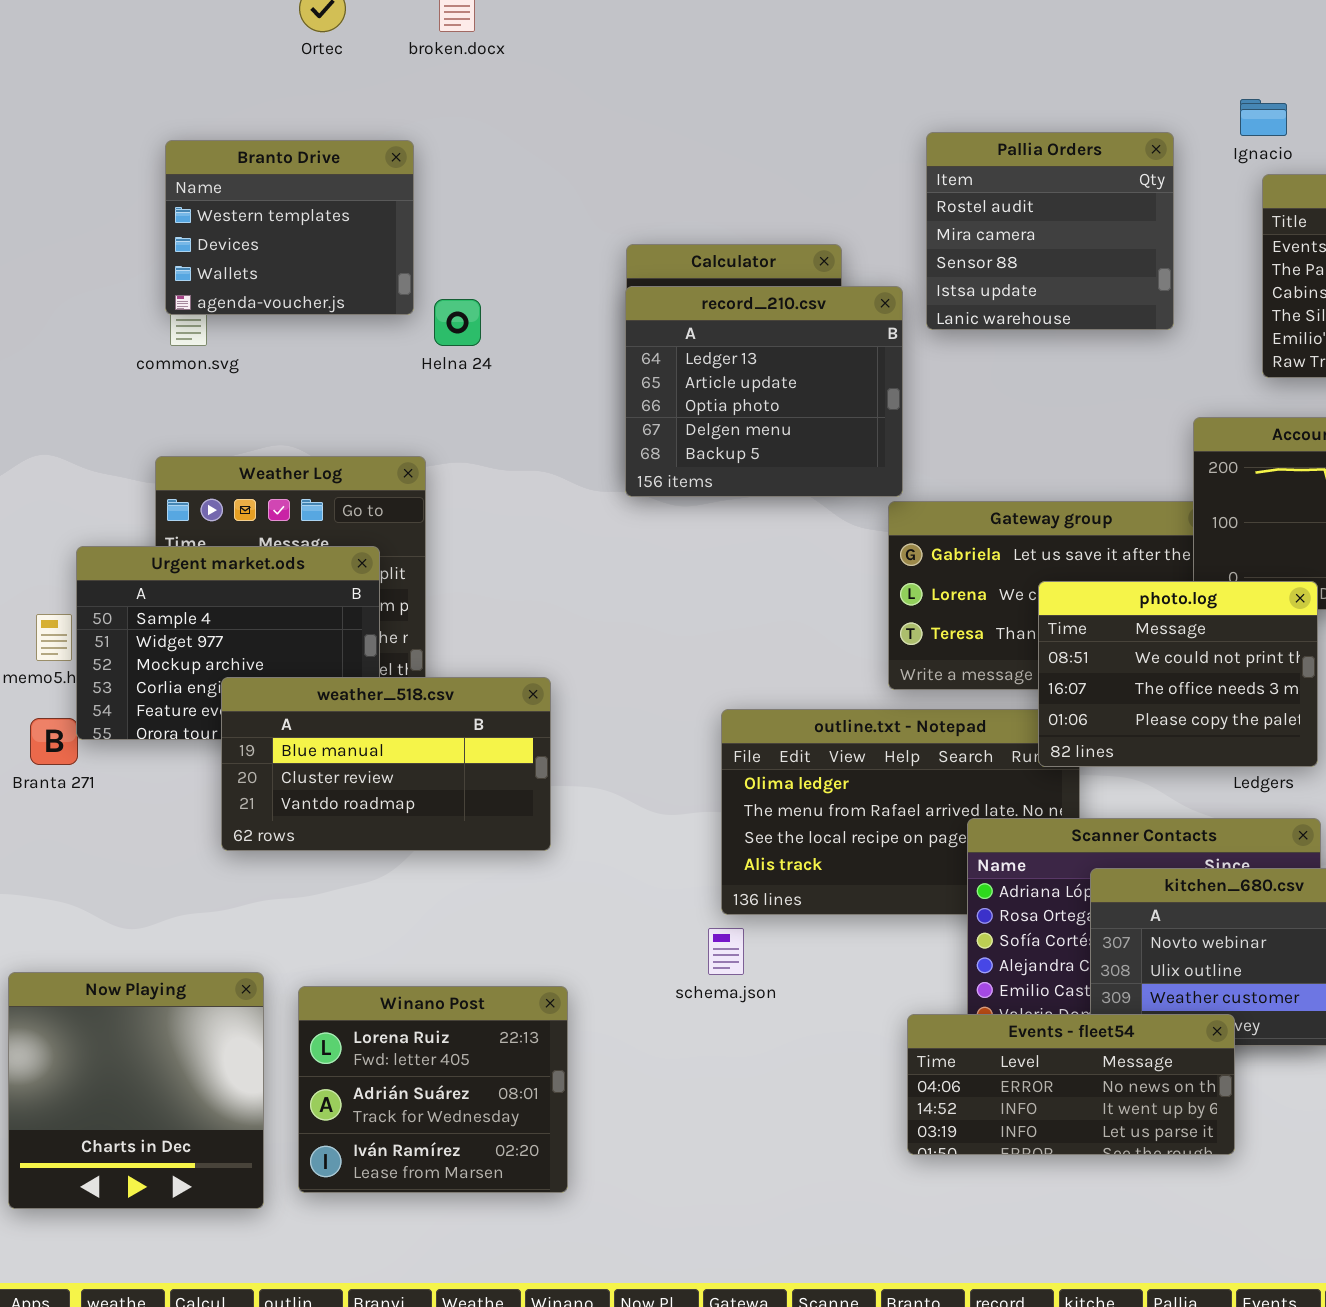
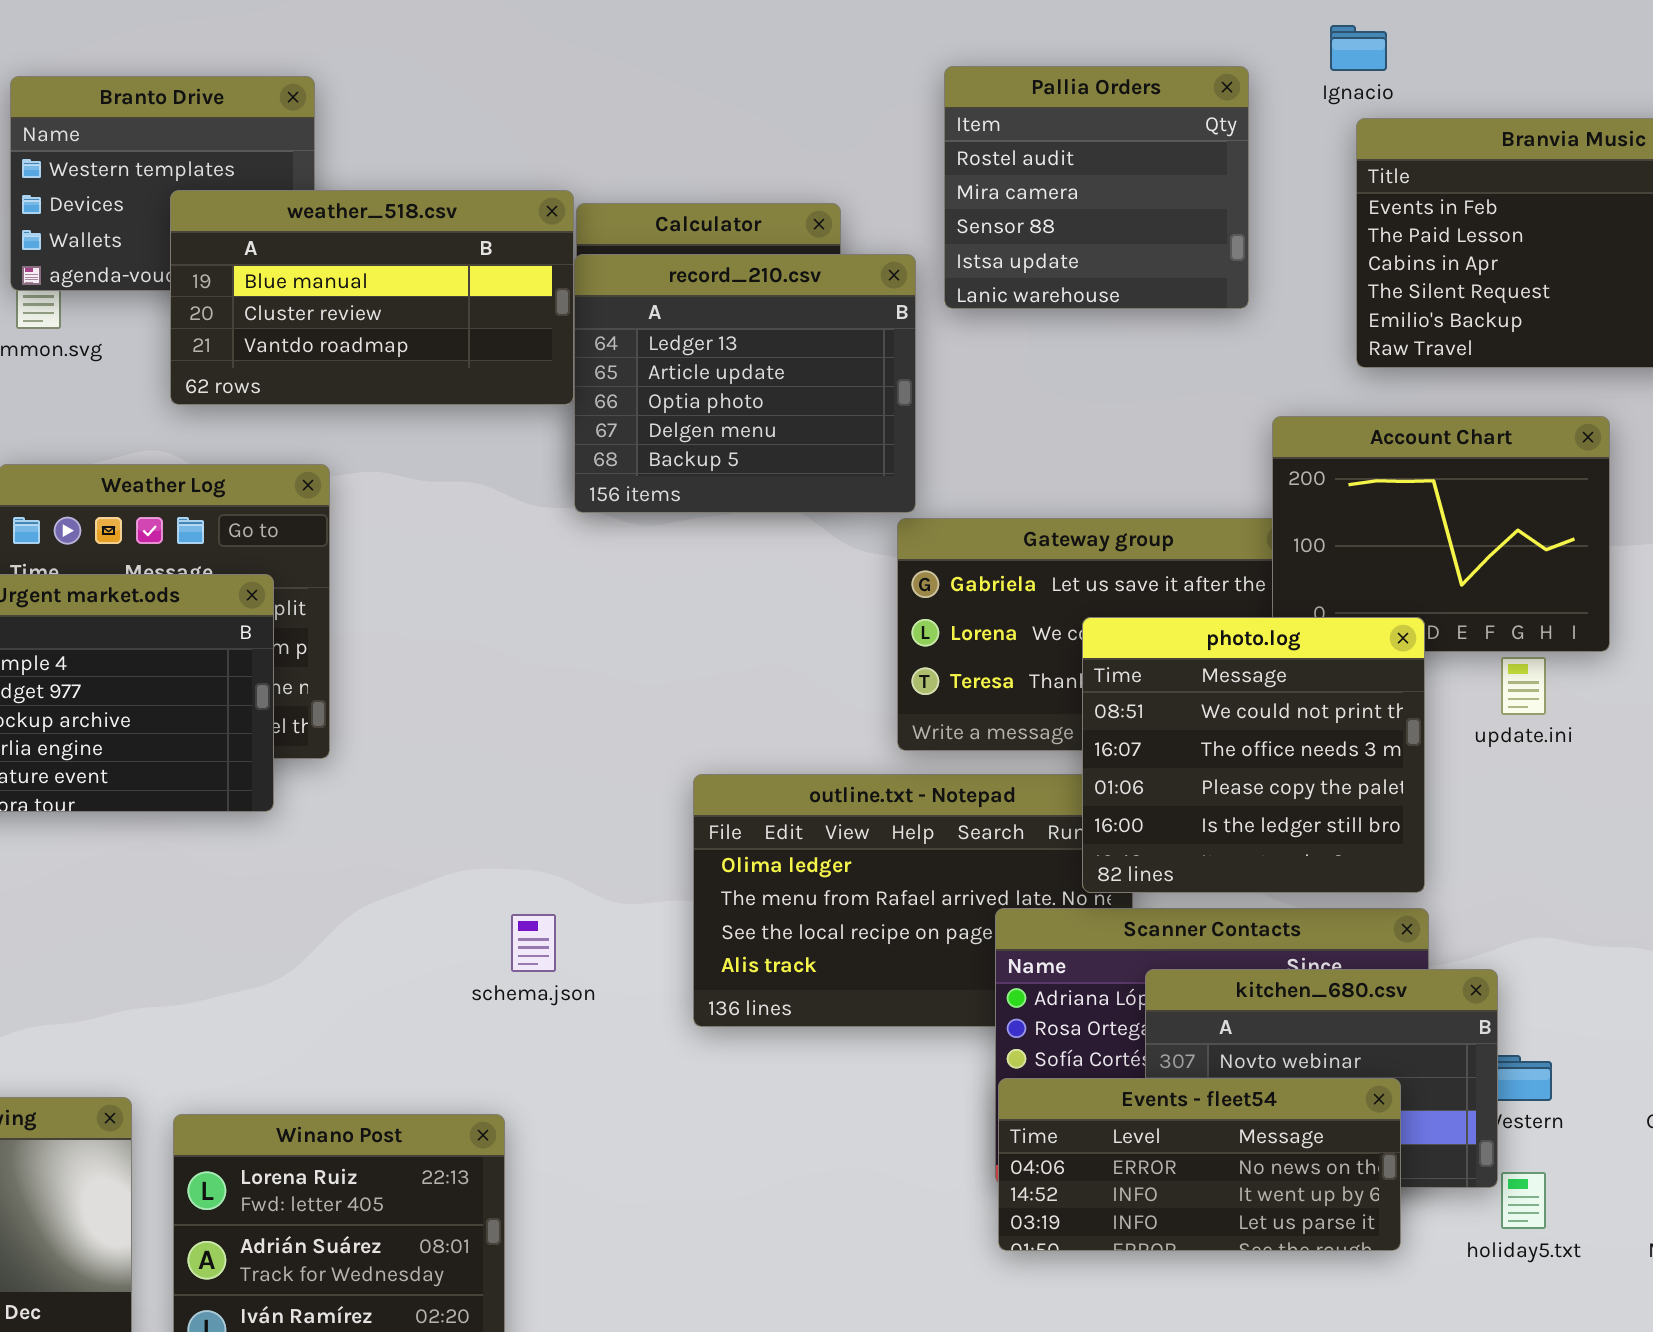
photo.log: [1038,581,1318,767] -> [1082,617,1425,893], resized
weather_518.csv: [221,677,551,851] -> [170,190,574,405], moved
schema.json: [708,928,744,975] -> [511,914,556,972], moved
Events - fleet54: [907,1014,1235,1155] -> [998,1078,1401,1251], moved

